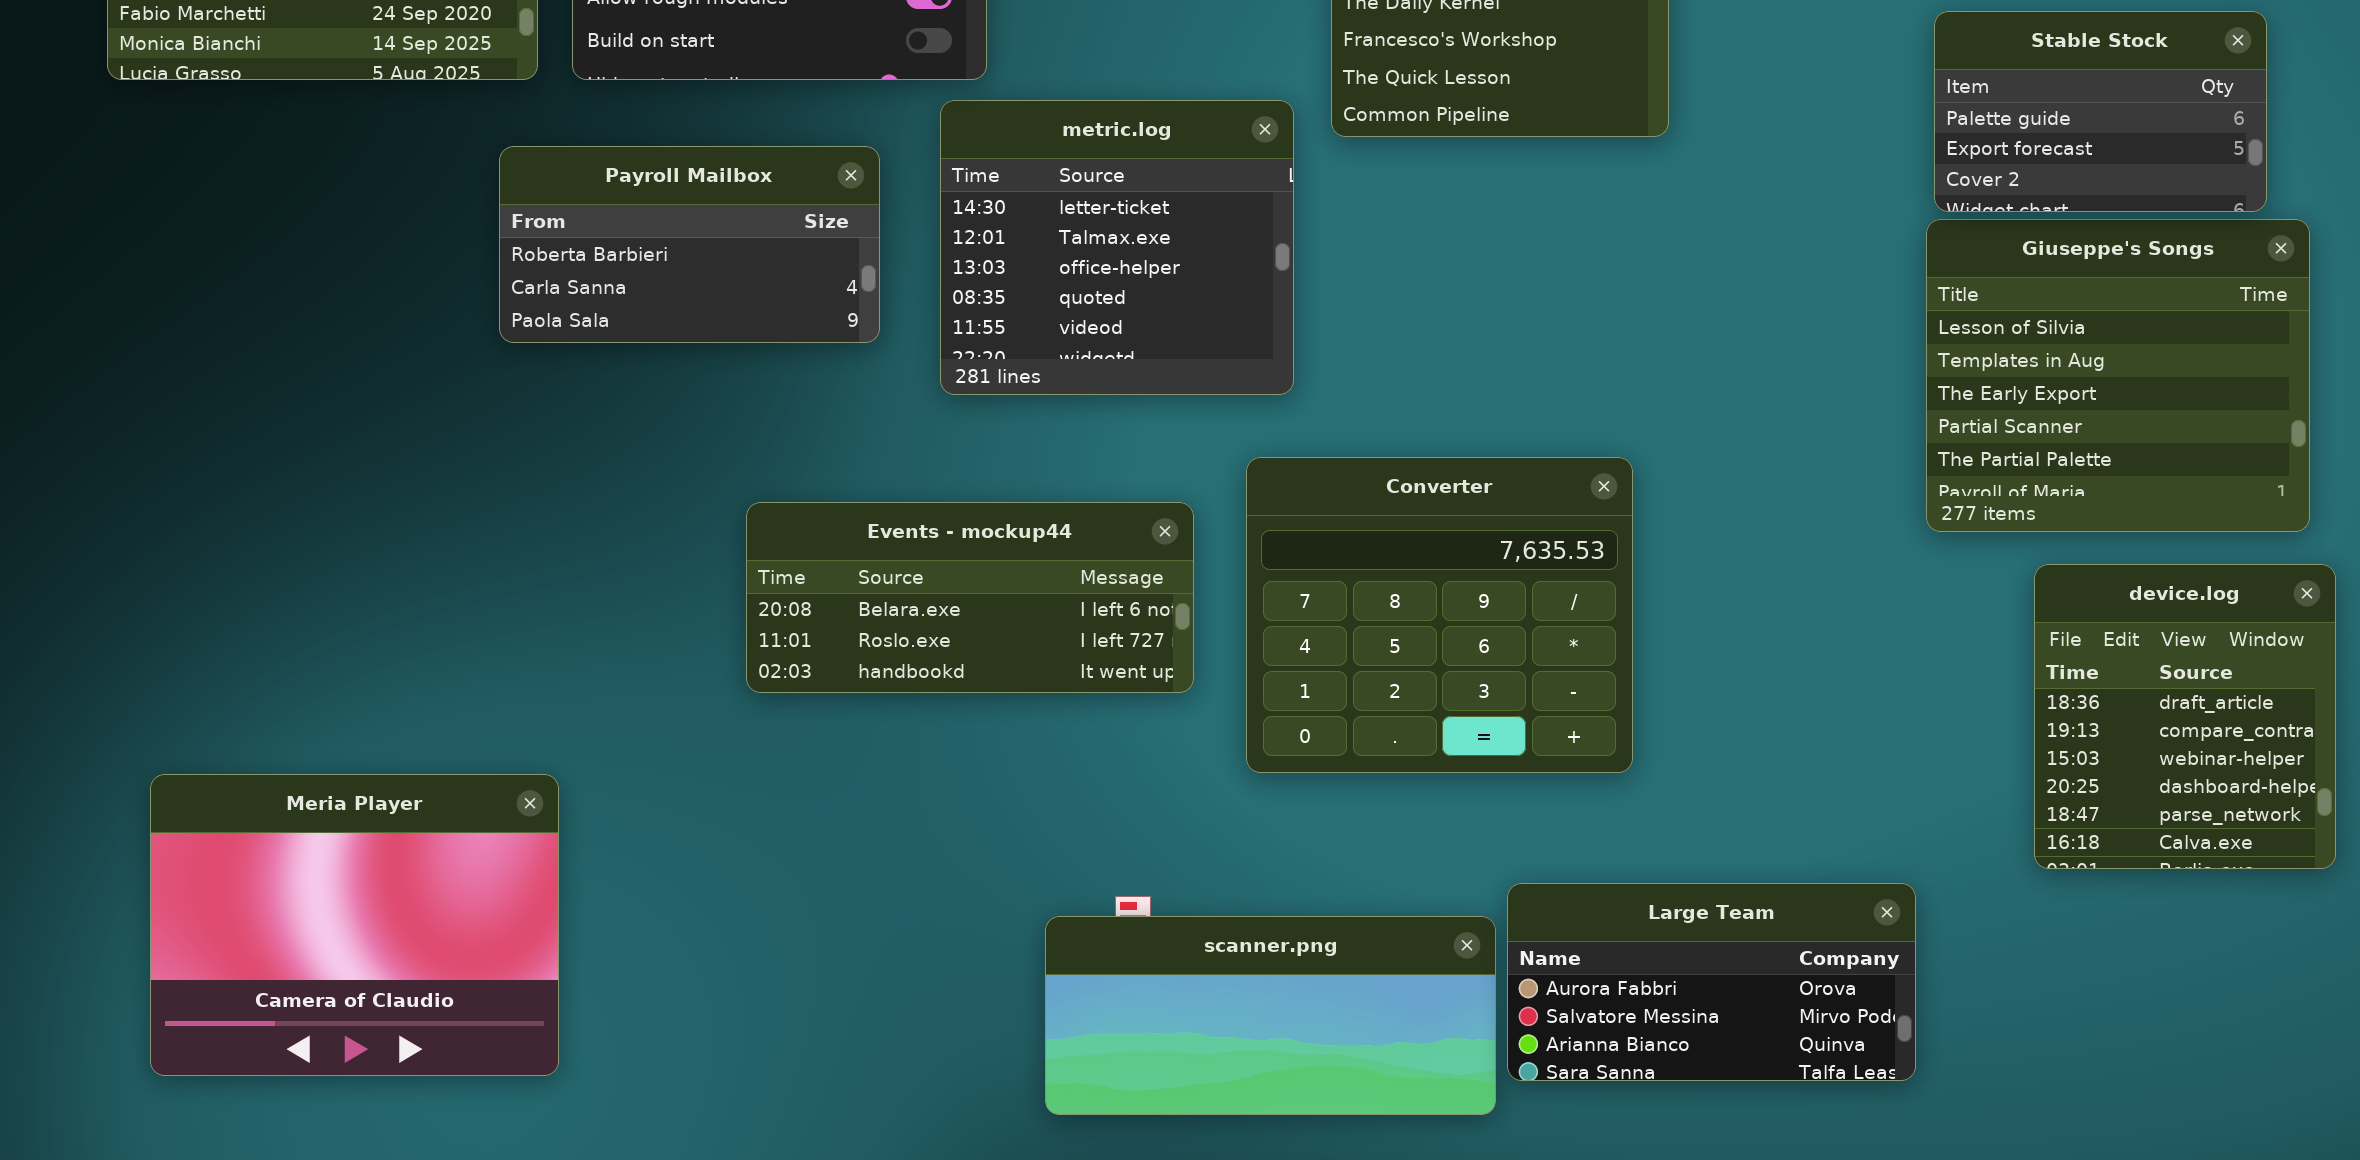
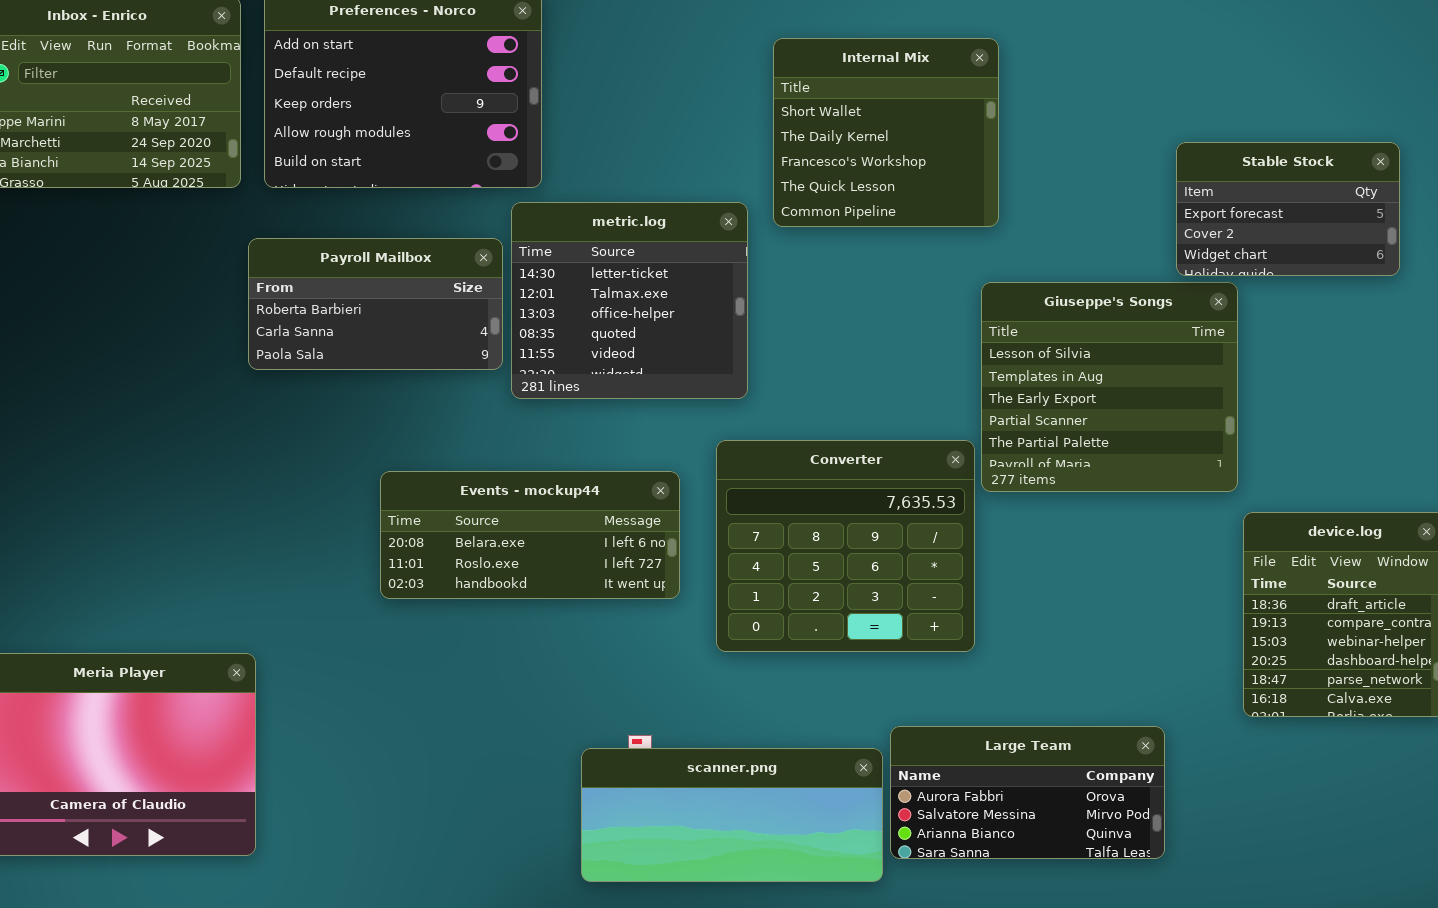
Stable Stock: [1934,11,2267,212] -> [1176,142,1400,276], scrolled down 1 row
Payroll Mailbox: [499,146,880,343] -> [248,238,503,370], moved
Giuseppe's Songs: [1926,219,2310,532] -> [981,282,1238,492], moved

